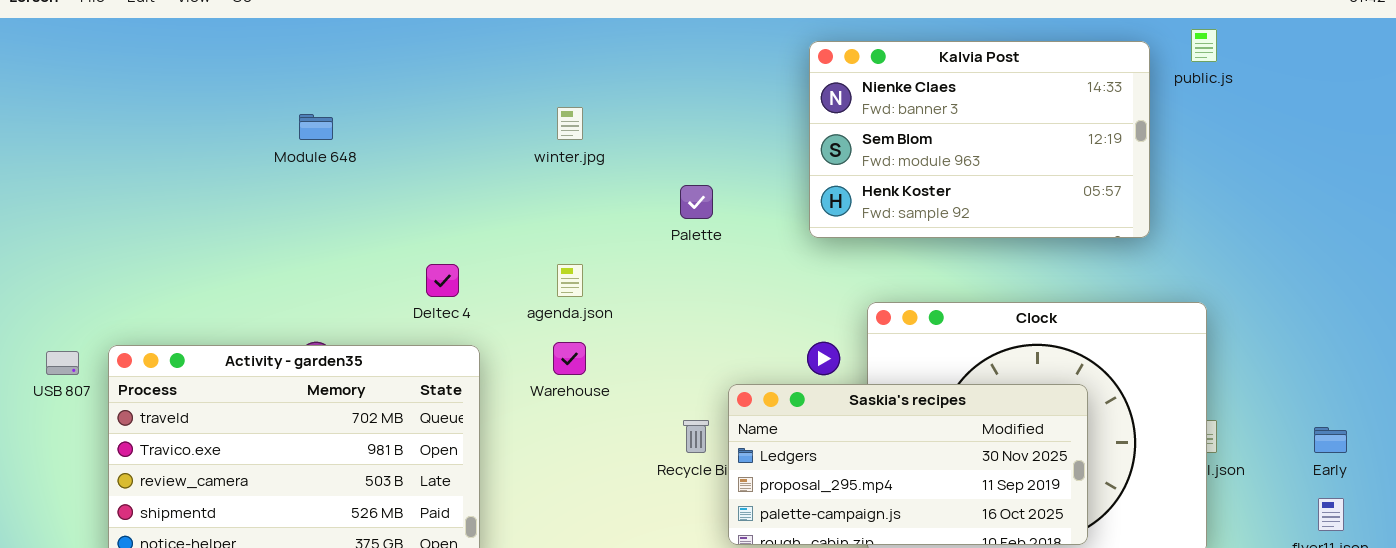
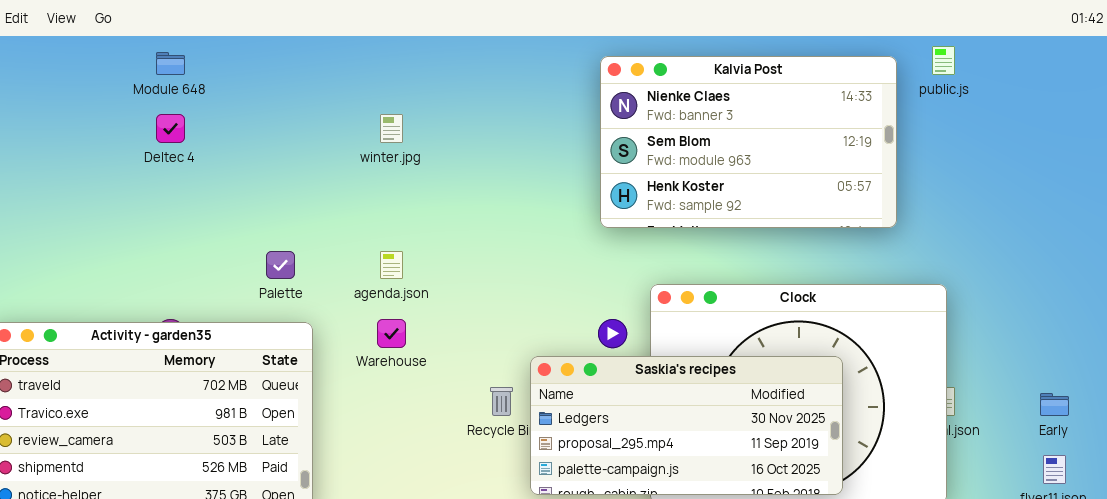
Module 648: [299,114,333,140] -> [156,52,185,75], moved
Palette: [680,185,713,219] -> [266,251,295,279], moved
Deltec 4: [426,264,459,297] -> [156,114,185,143], moved

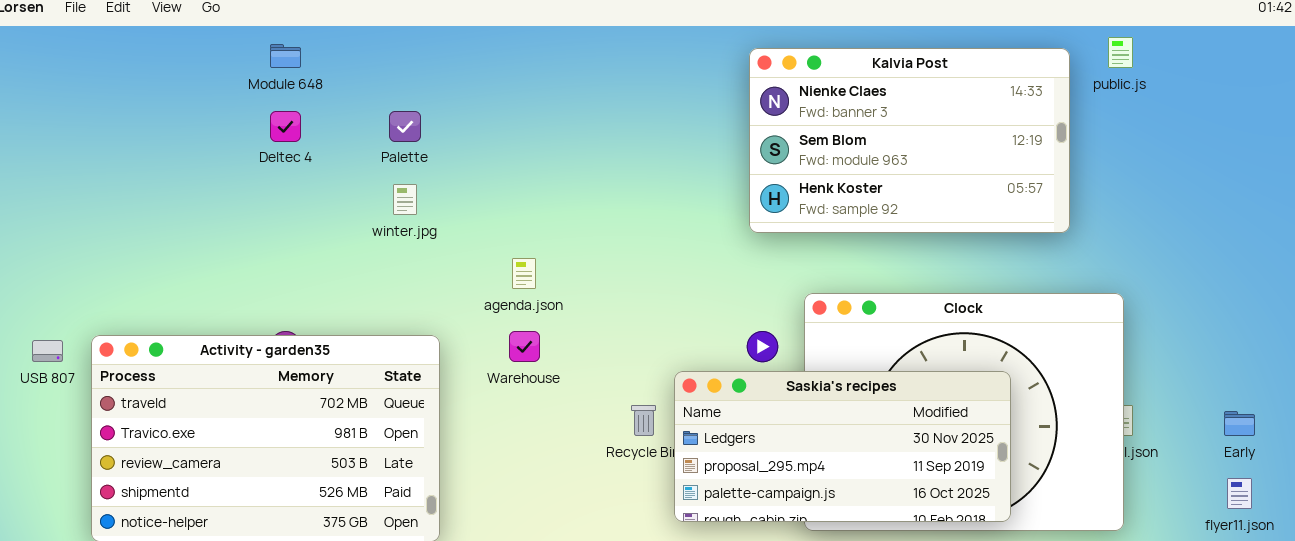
winter.jpg: [380,114,403,143] -> [393,184,417,215], moved
Palette: [266,251,295,279] -> [389,111,421,142], moved

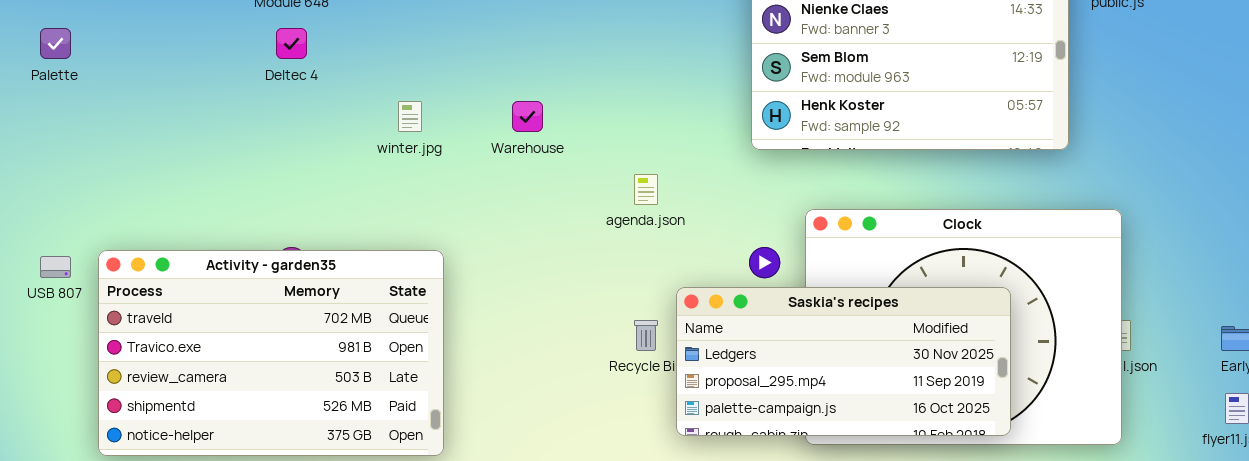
Palette: [389,111,421,142] -> [40,28,71,59], moved
agenda.json: [512,258,536,289] -> [634,174,658,205], moved
Warehouse: [509,331,540,362] -> [512,101,543,132], moved

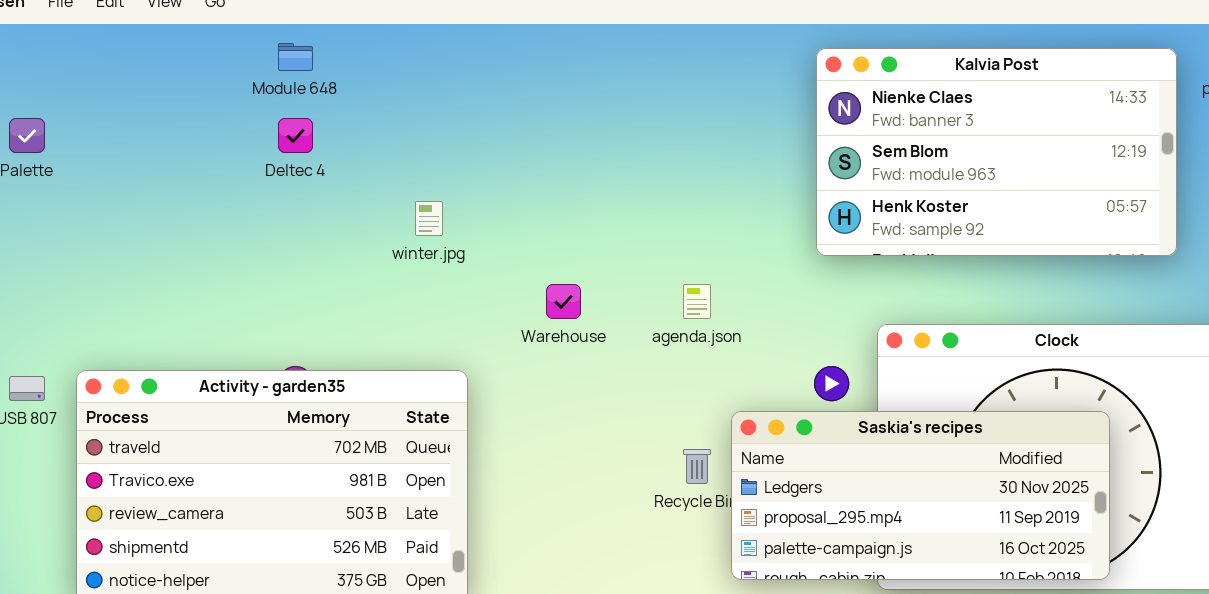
Warehouse: [512,101,543,132] -> [546,284,581,319], moved

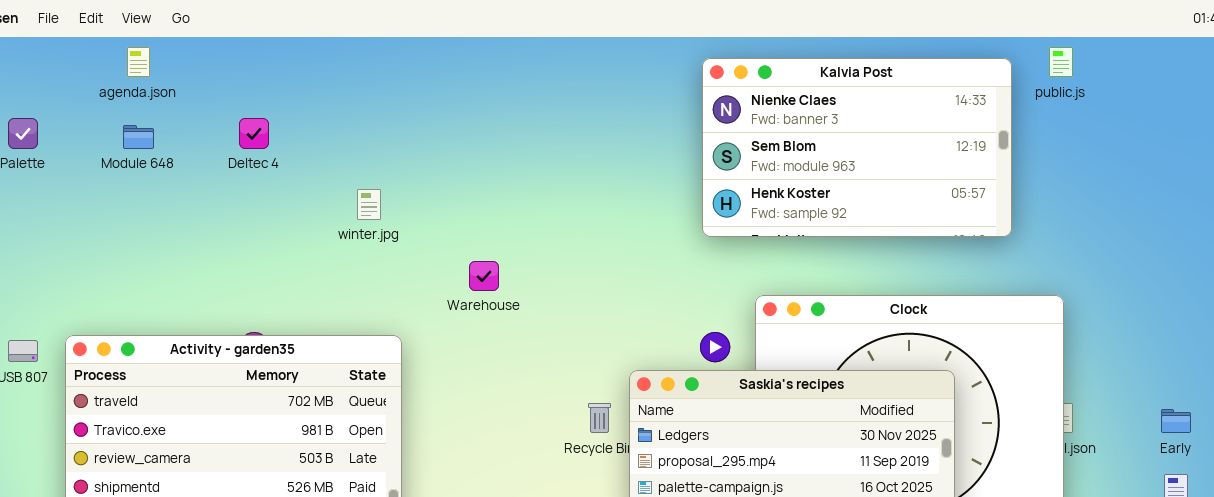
Module 648: [278,43,313,71] -> [123,125,154,149], moved
agenda.json: [683,284,711,319] -> [127,47,150,77], moved

